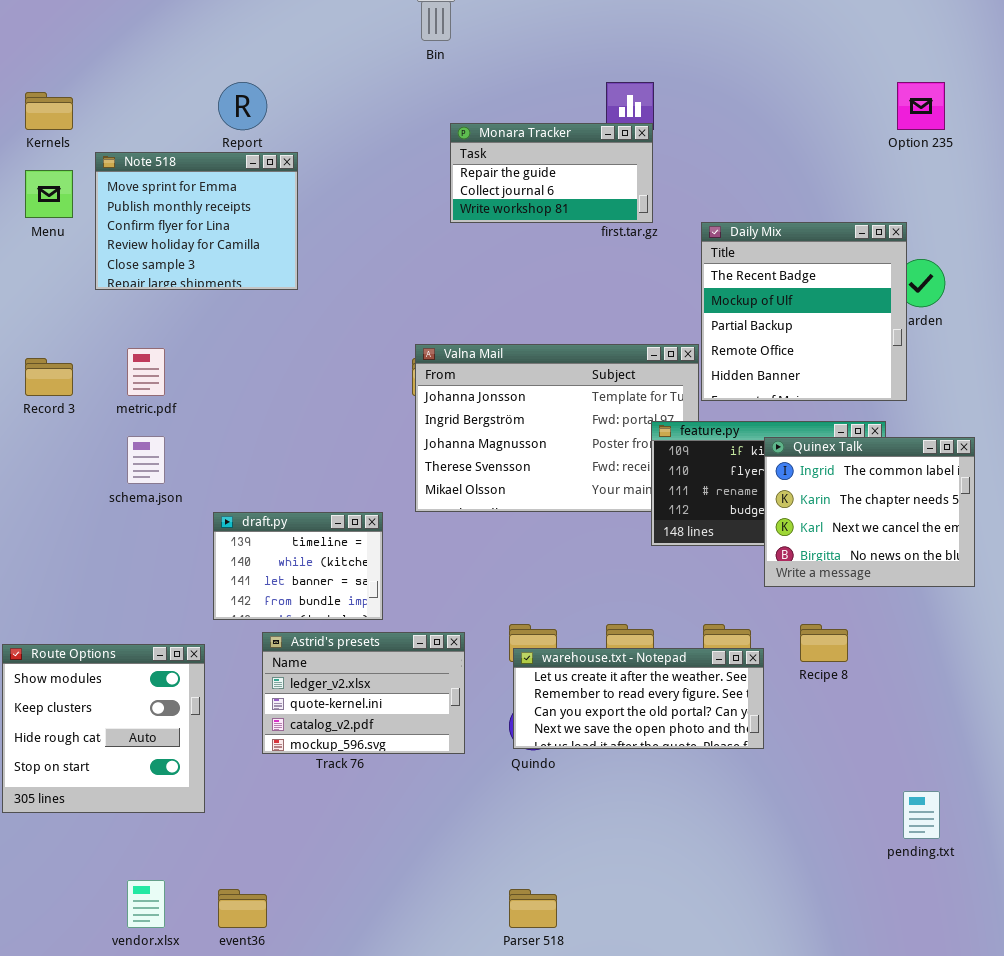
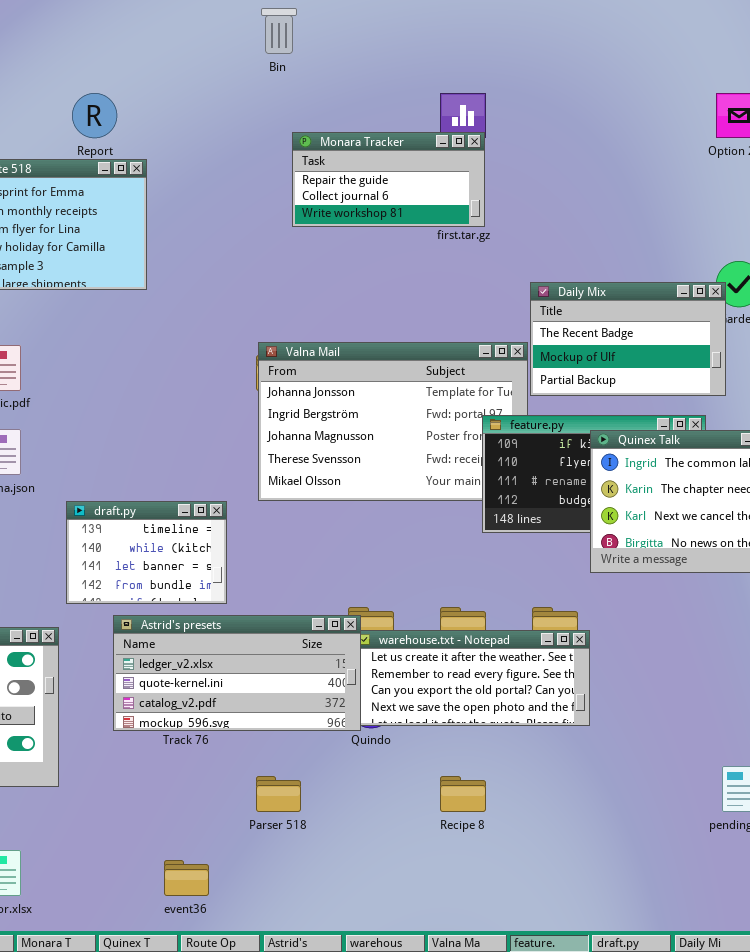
Daily Mix: [701,222,907,401] -> [530,282,726,396], resized
Recipe 8: [800,624,848,662] -> [440,776,486,812], moved
Astrid's presets: [262,632,465,754] -> [113,615,361,731], resized
event36: [218,889,267,928] -> [164,860,209,896], moved
Parser 518: [509,889,557,928] -> [256,776,301,812], moved

